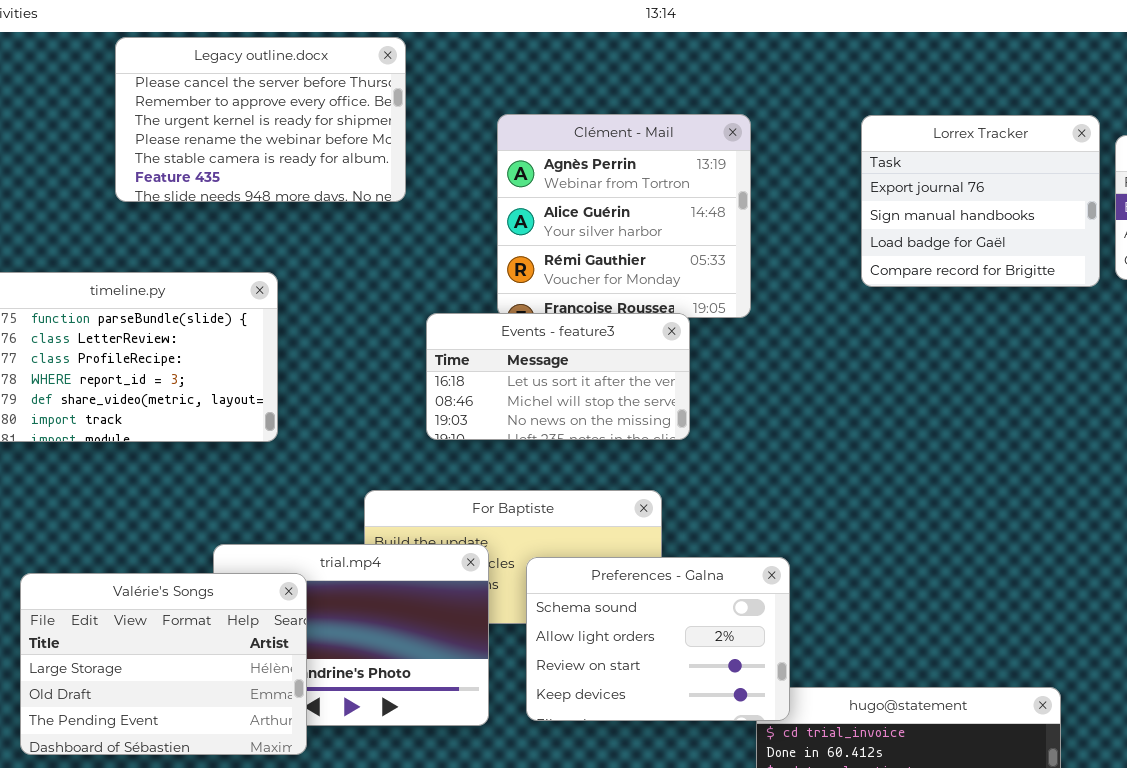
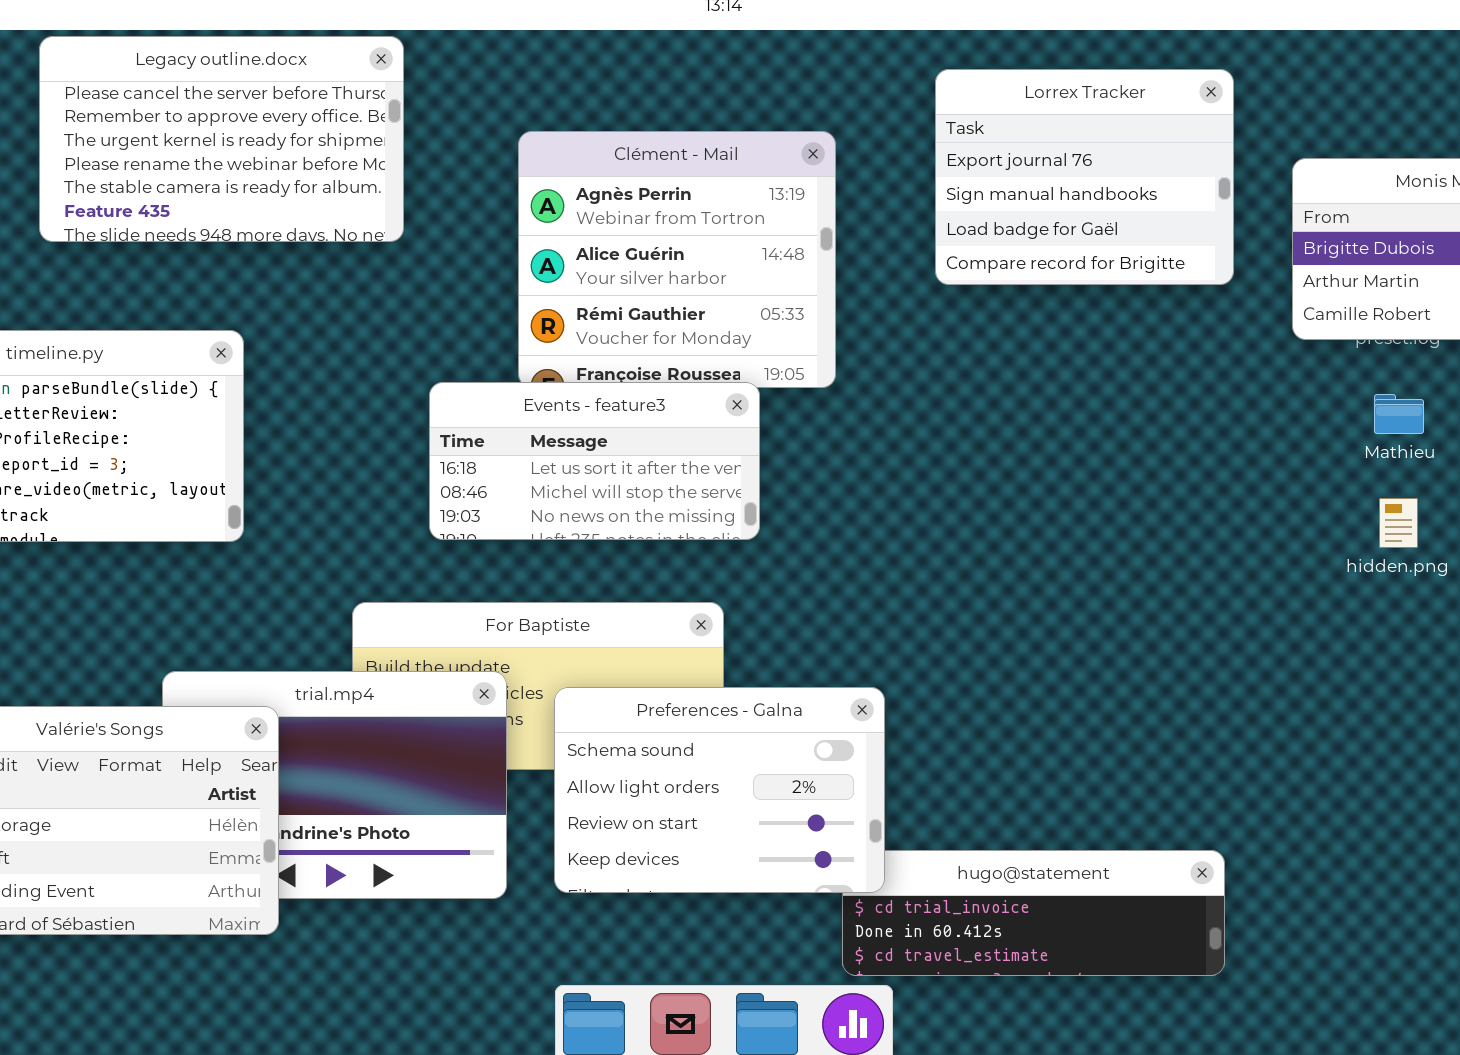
Lorrex Tracker: [861,115,1100,287] -> [935,69,1234,285], moved

